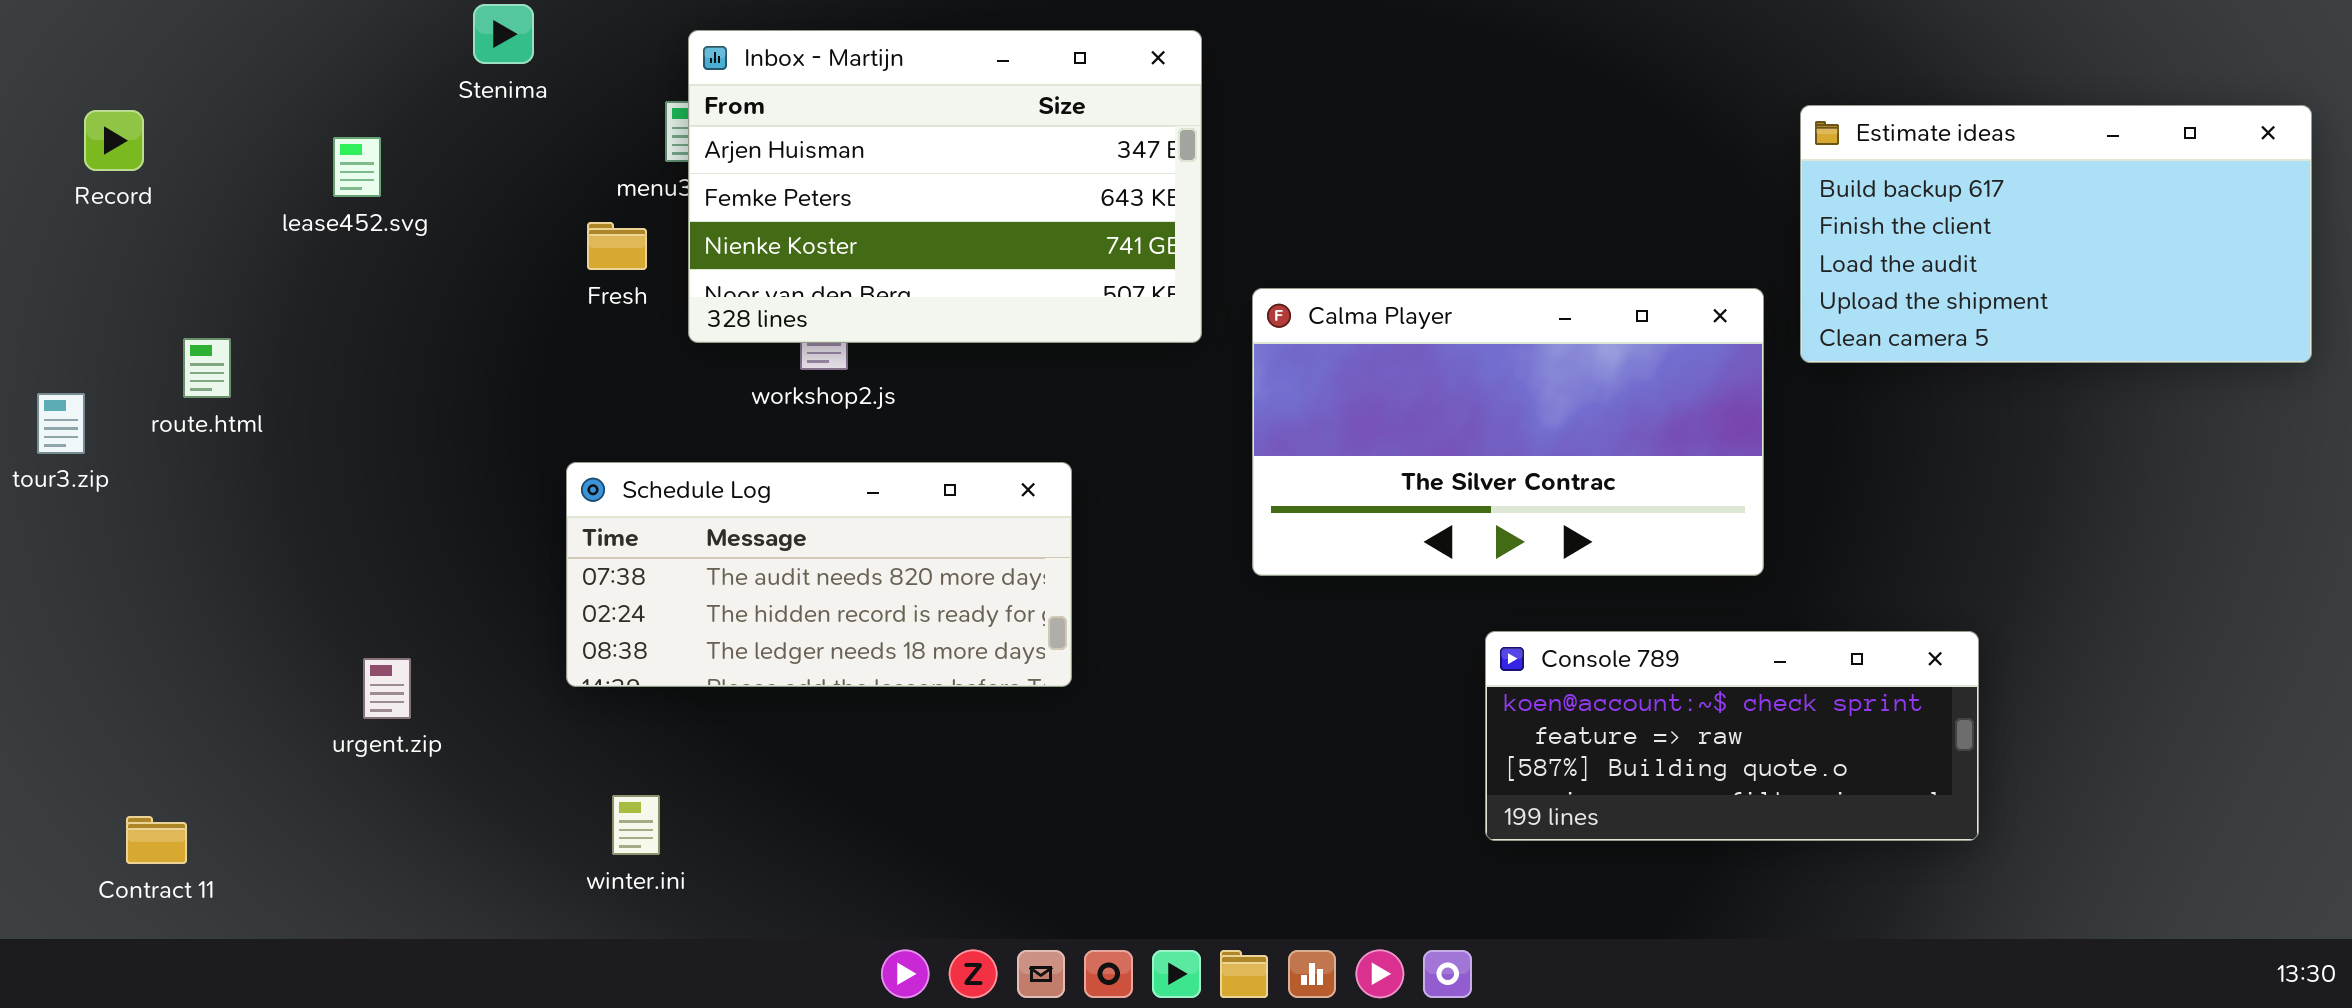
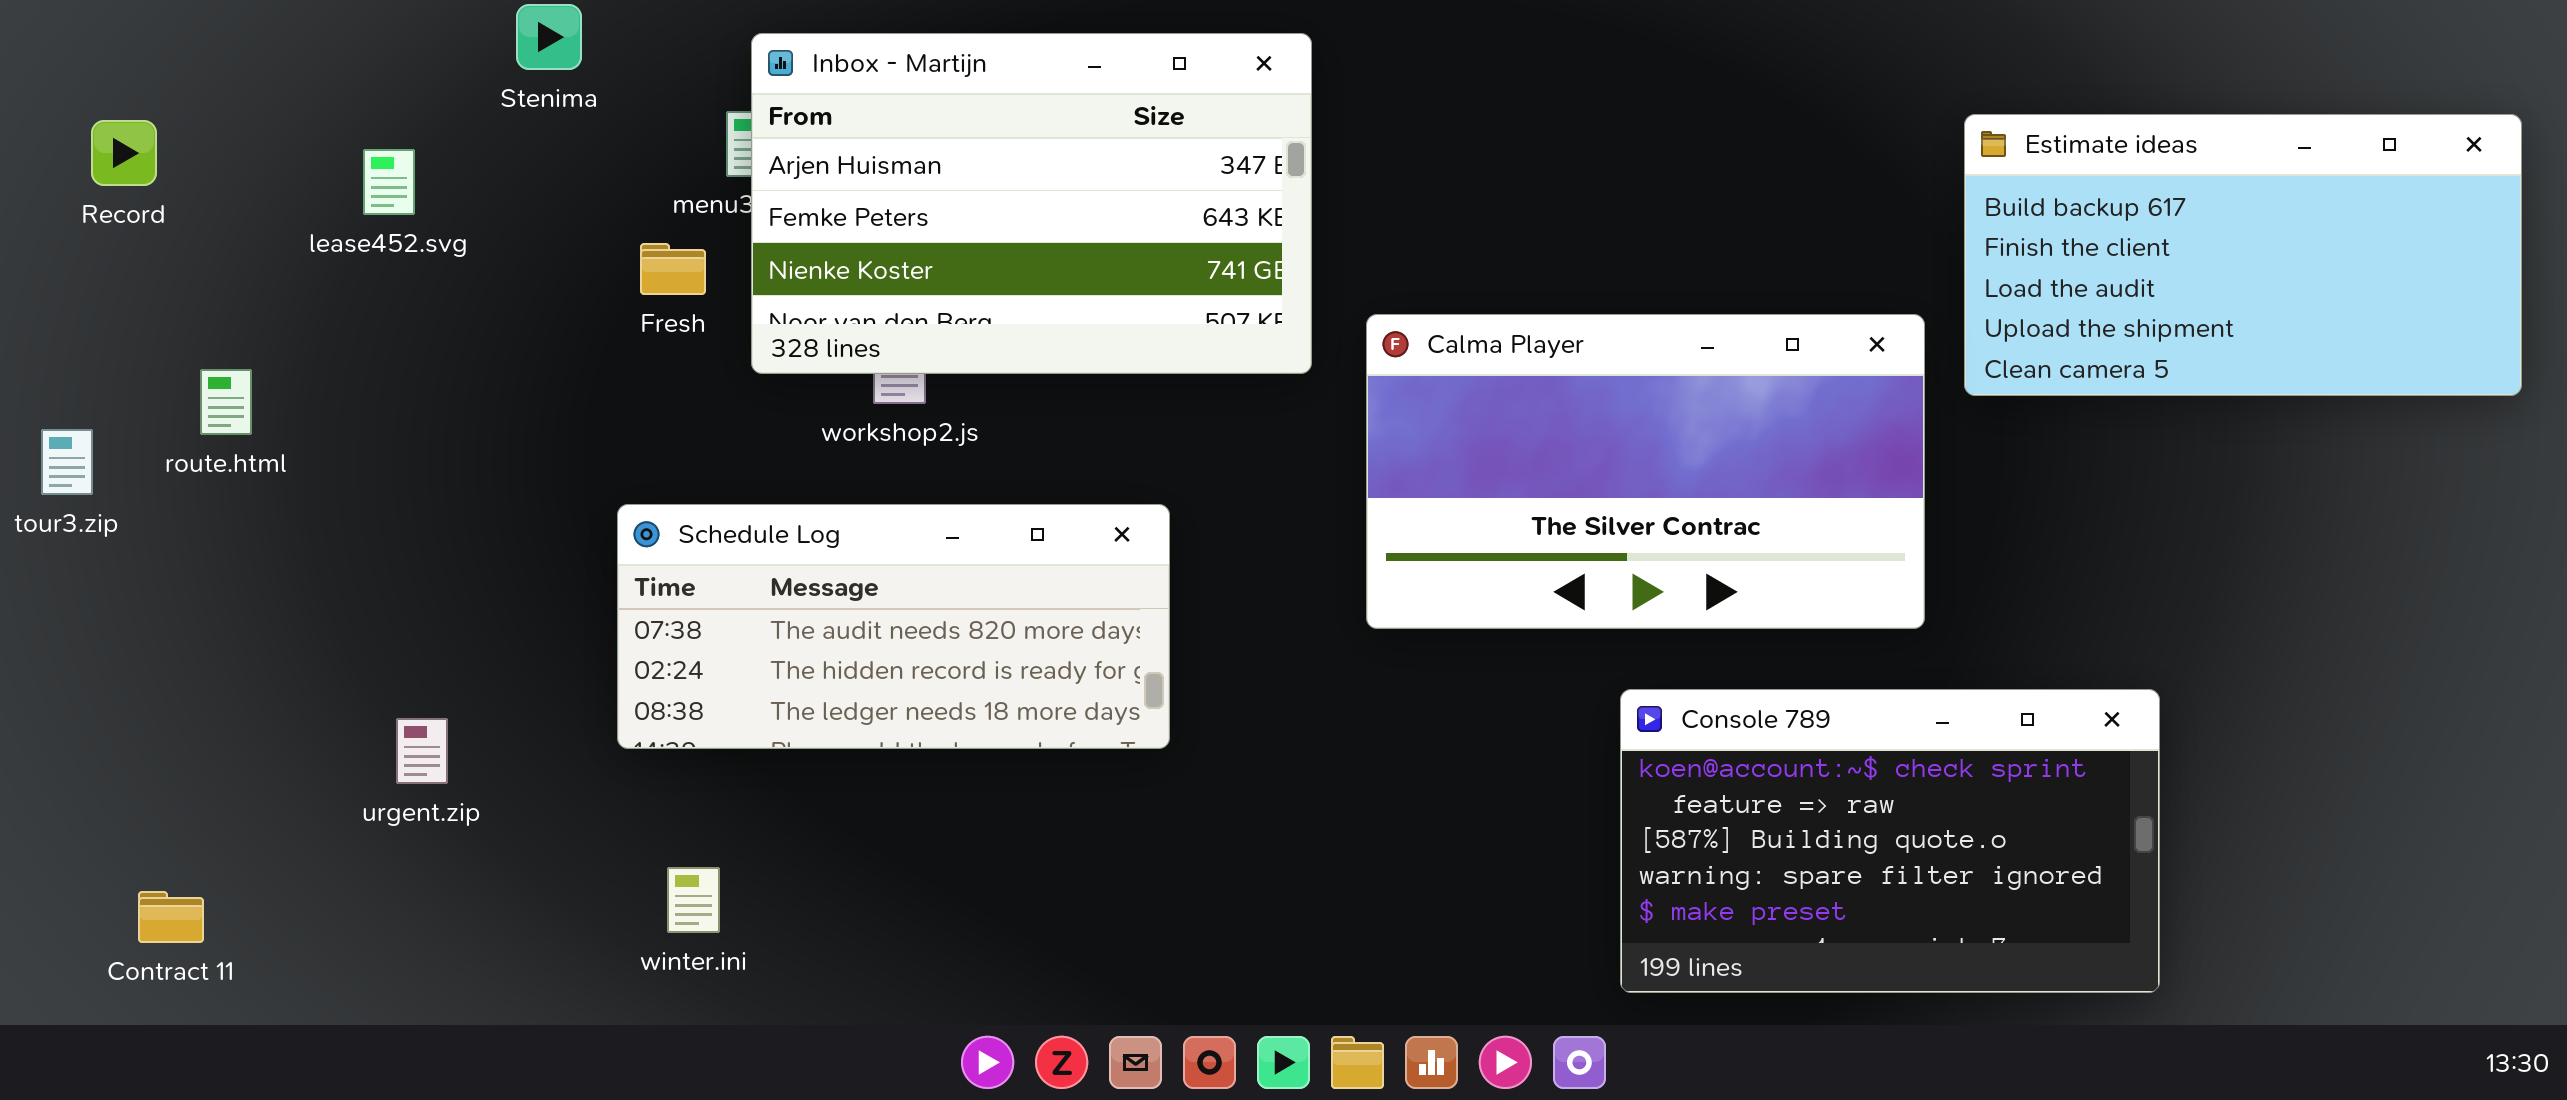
Console 789: [1485,631,1979,841] -> [1620,689,2160,993], resized

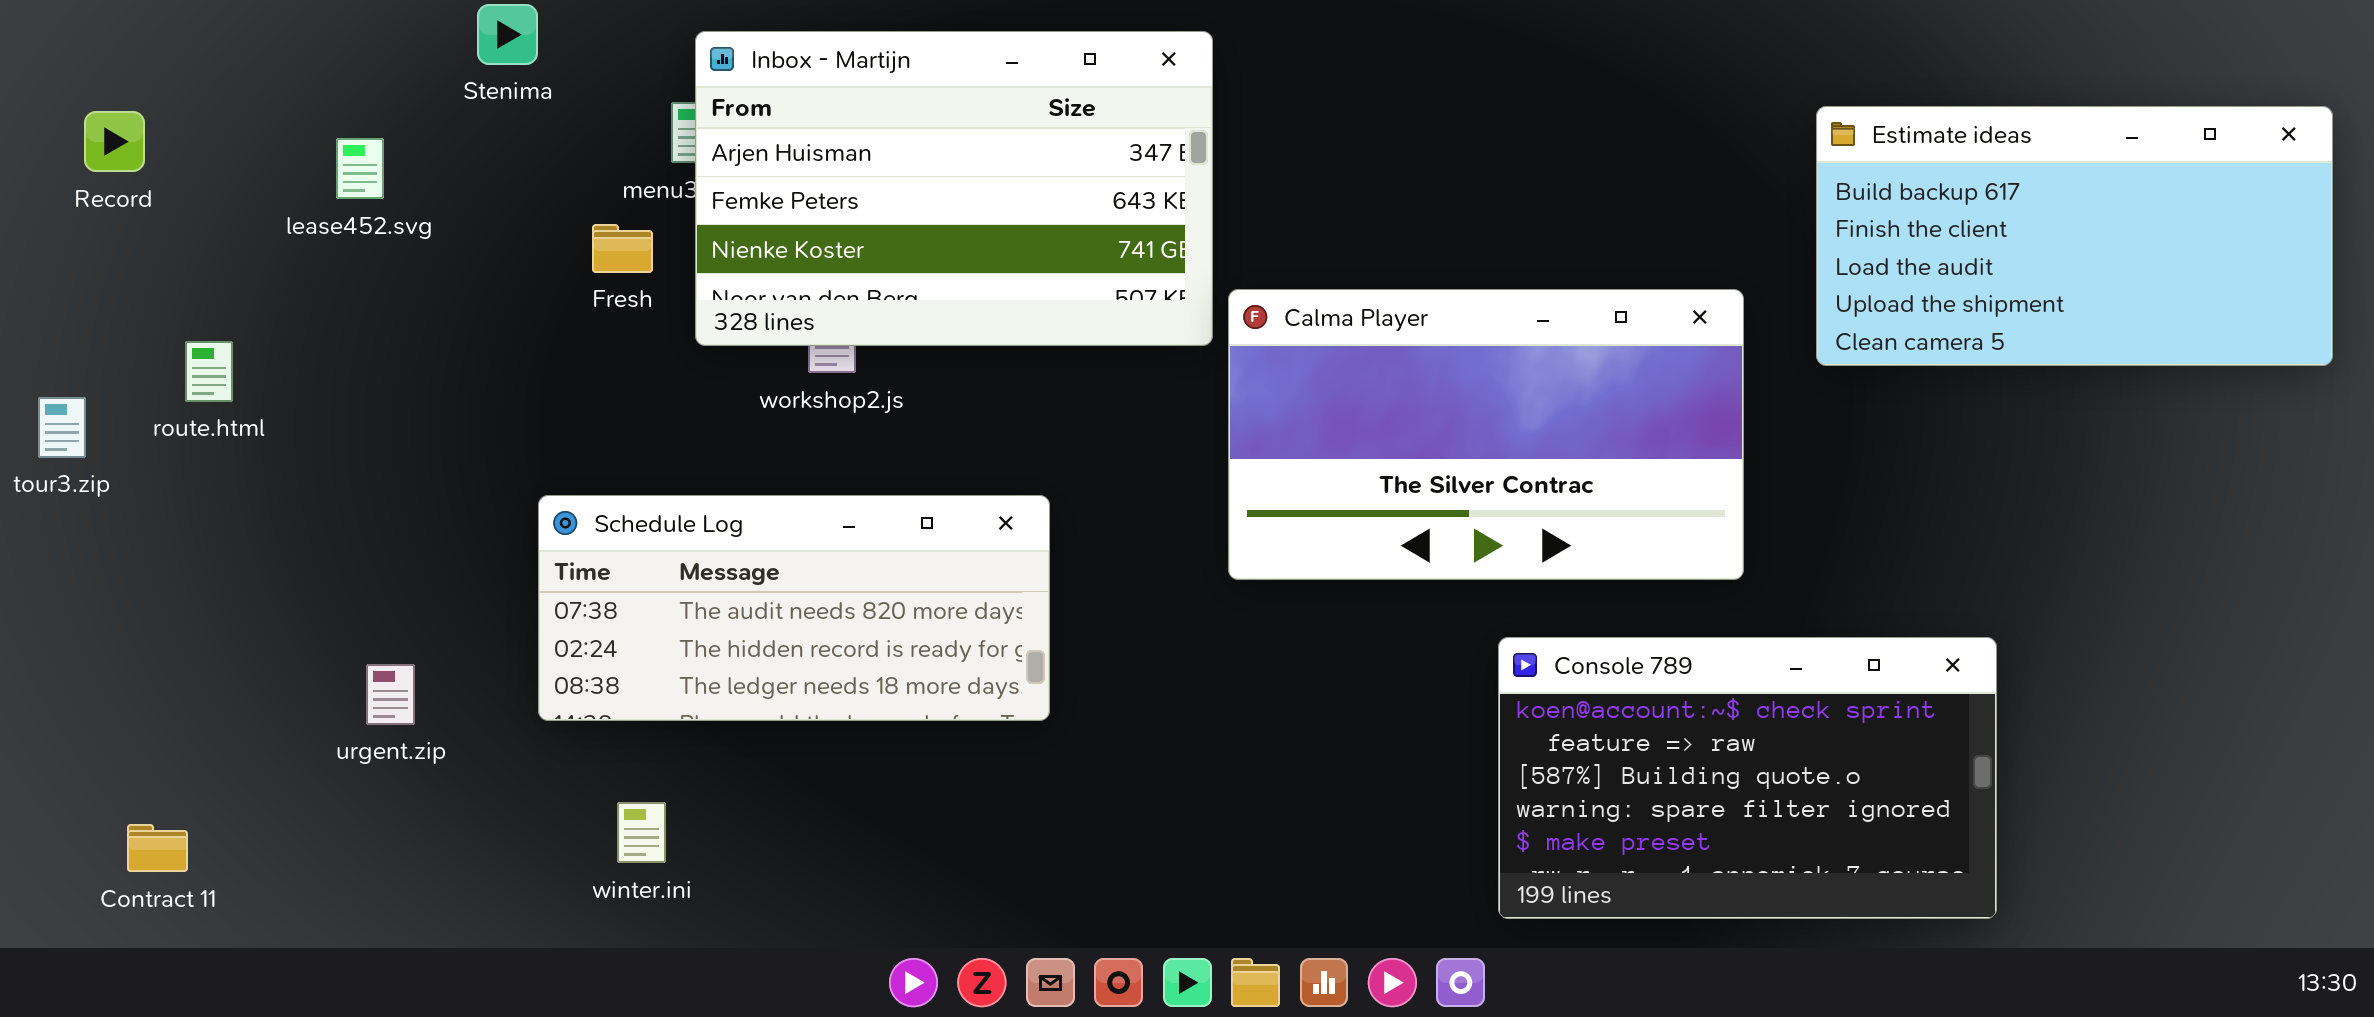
Calma Player: [1366,314,1925,629] -> [1228,289,1744,580], moved
Schedule Log: [617,504,1170,749] -> [538,495,1050,721], moved

